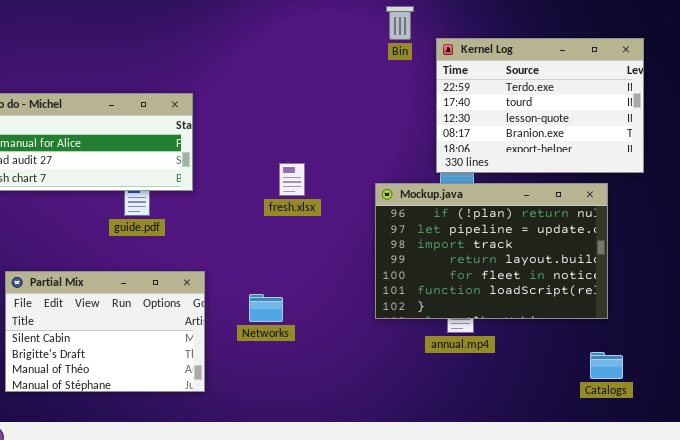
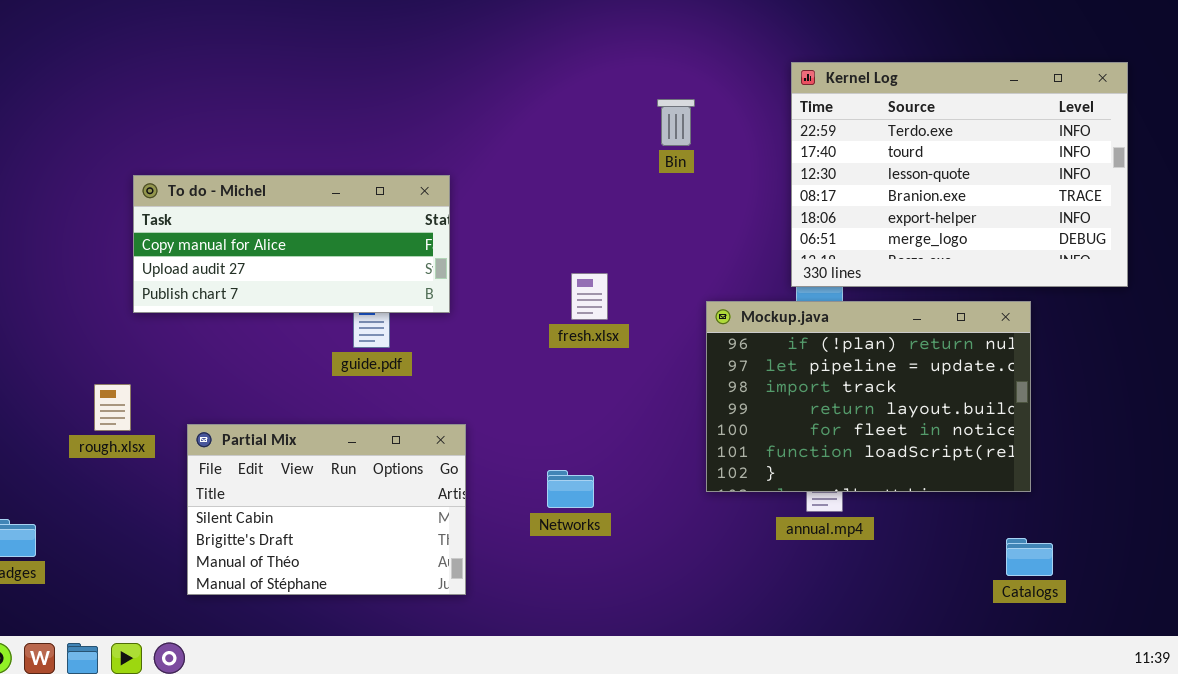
Bin: [386,6,414,40] -> [657,99,695,146], moved
Kernel Log: [436,38,644,173] -> [791,62,1128,287], resized
Networks: [249,294,283,322] -> [547,470,594,508], moved

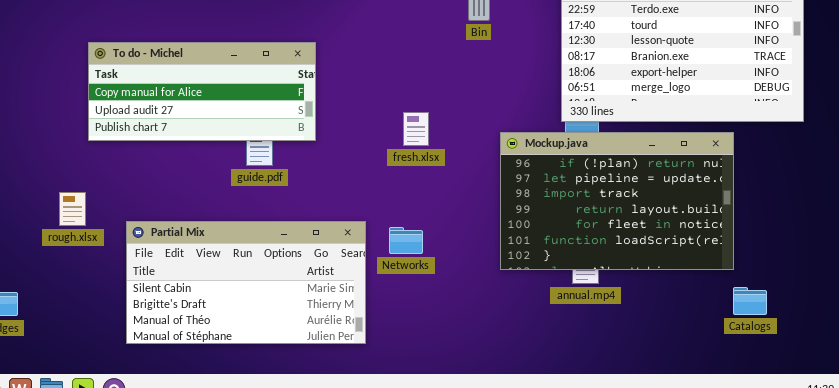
Partial Mix: [187,424,466,595] -> [126,221,366,344], resized
Networks: [547,470,594,508] -> [389,227,423,254], moved
Catalogs: [1006,538,1053,576] -> [733,287,767,315], moved

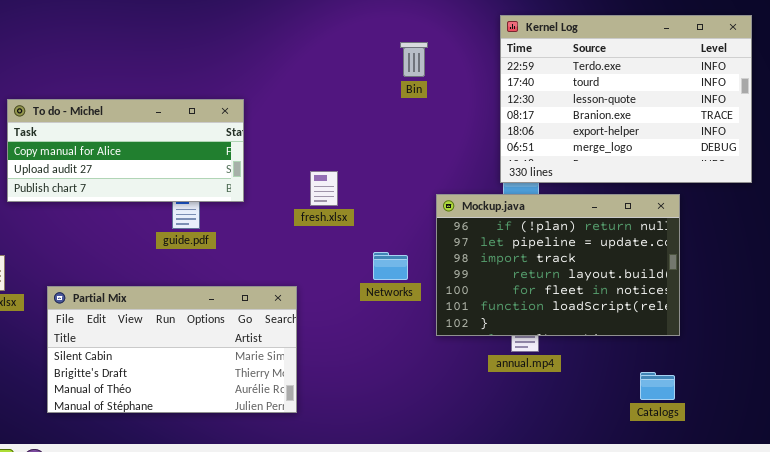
fresh.xlsx: [403,112,429,146] -> [310,171,338,206], moved
Networks: [389,227,423,254] -> [373,252,408,280], moved
Catalogs: [733,287,767,315] -> [640,372,675,400], moved

